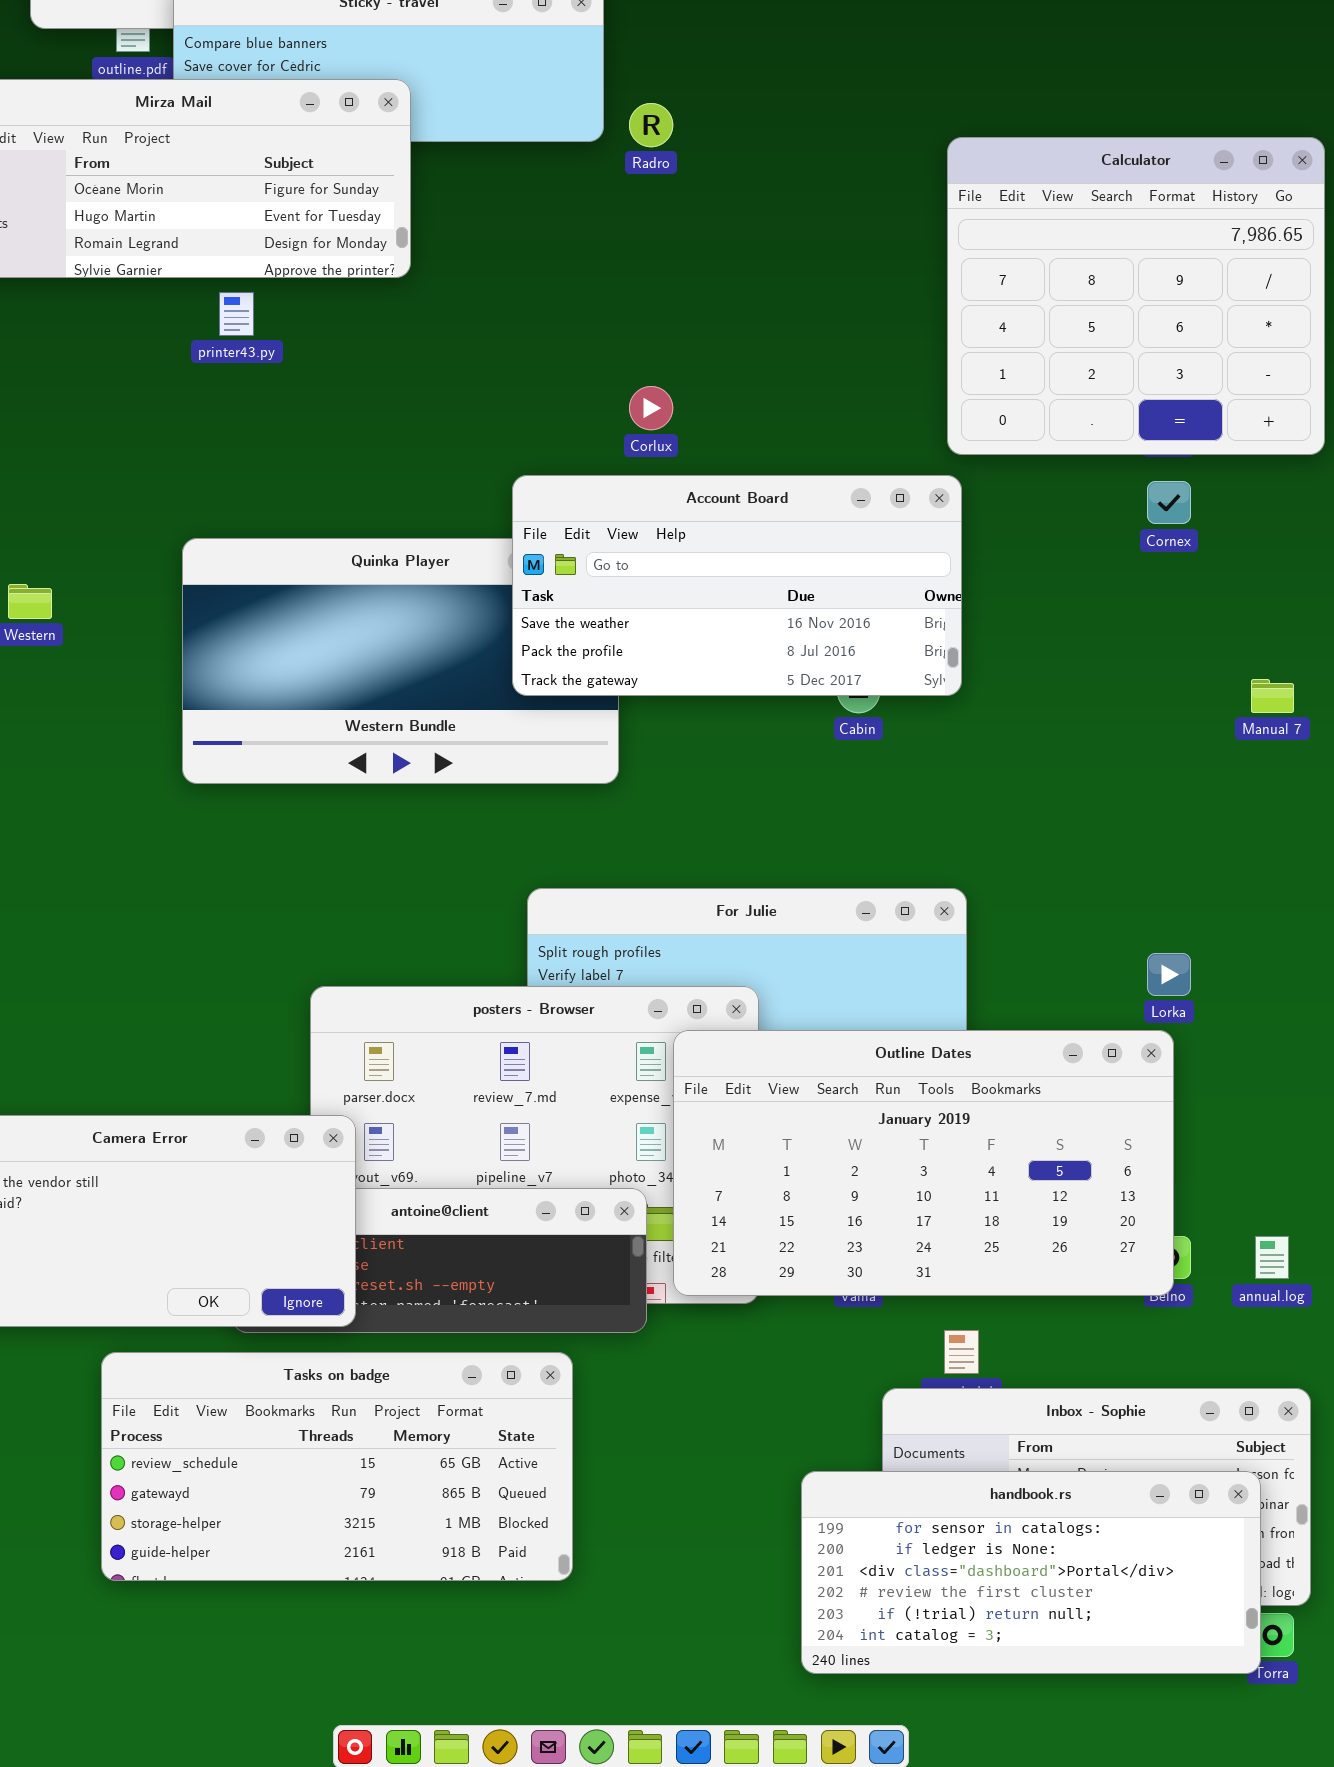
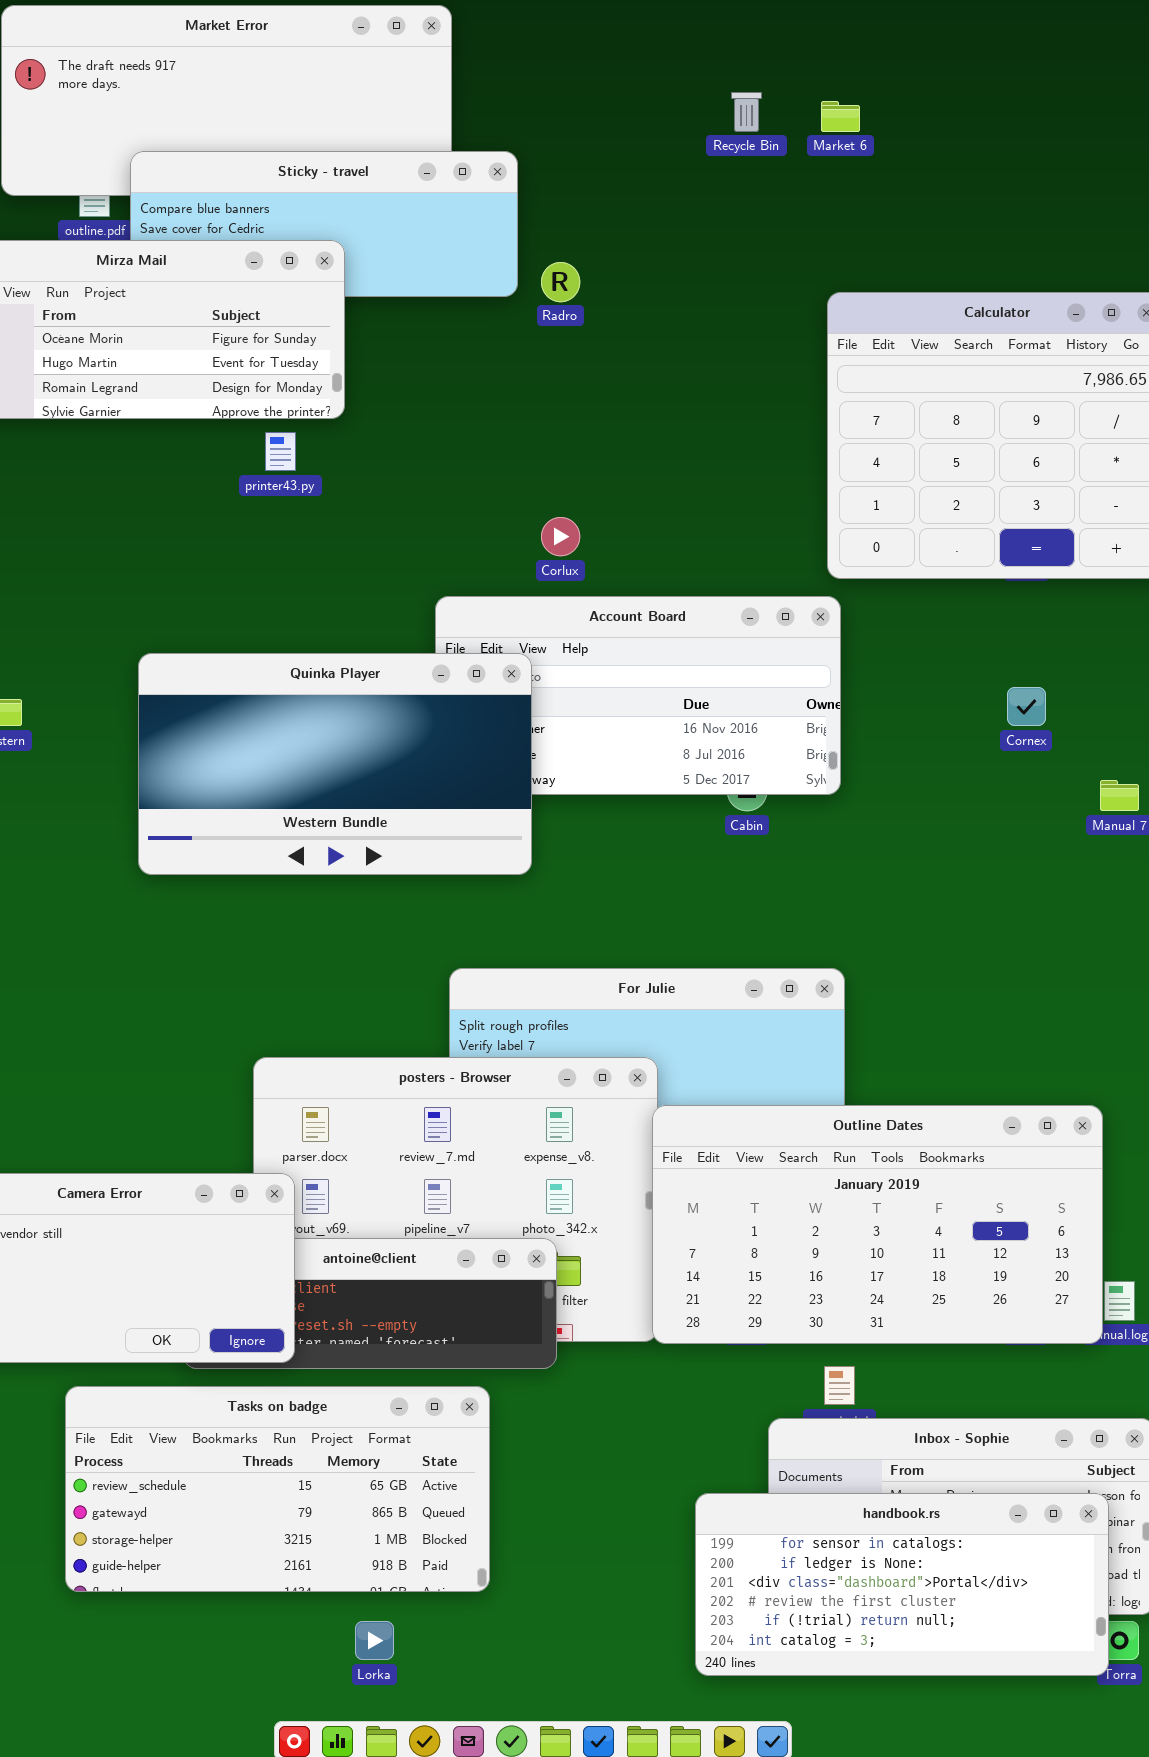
printer43.py: [219,292,254,336] -> [265,432,296,471], moved
Cornex: [1147,481,1191,524] -> [1007,687,1046,726], moved
Quinka Player: [182,538,619,784] -> [138,653,532,875], raised
Lorka: [1147,953,1191,996] -> [355,1621,394,1660], moved
Outline Dates: [673,1030,1174,1296] -> [652,1105,1103,1344], moved

